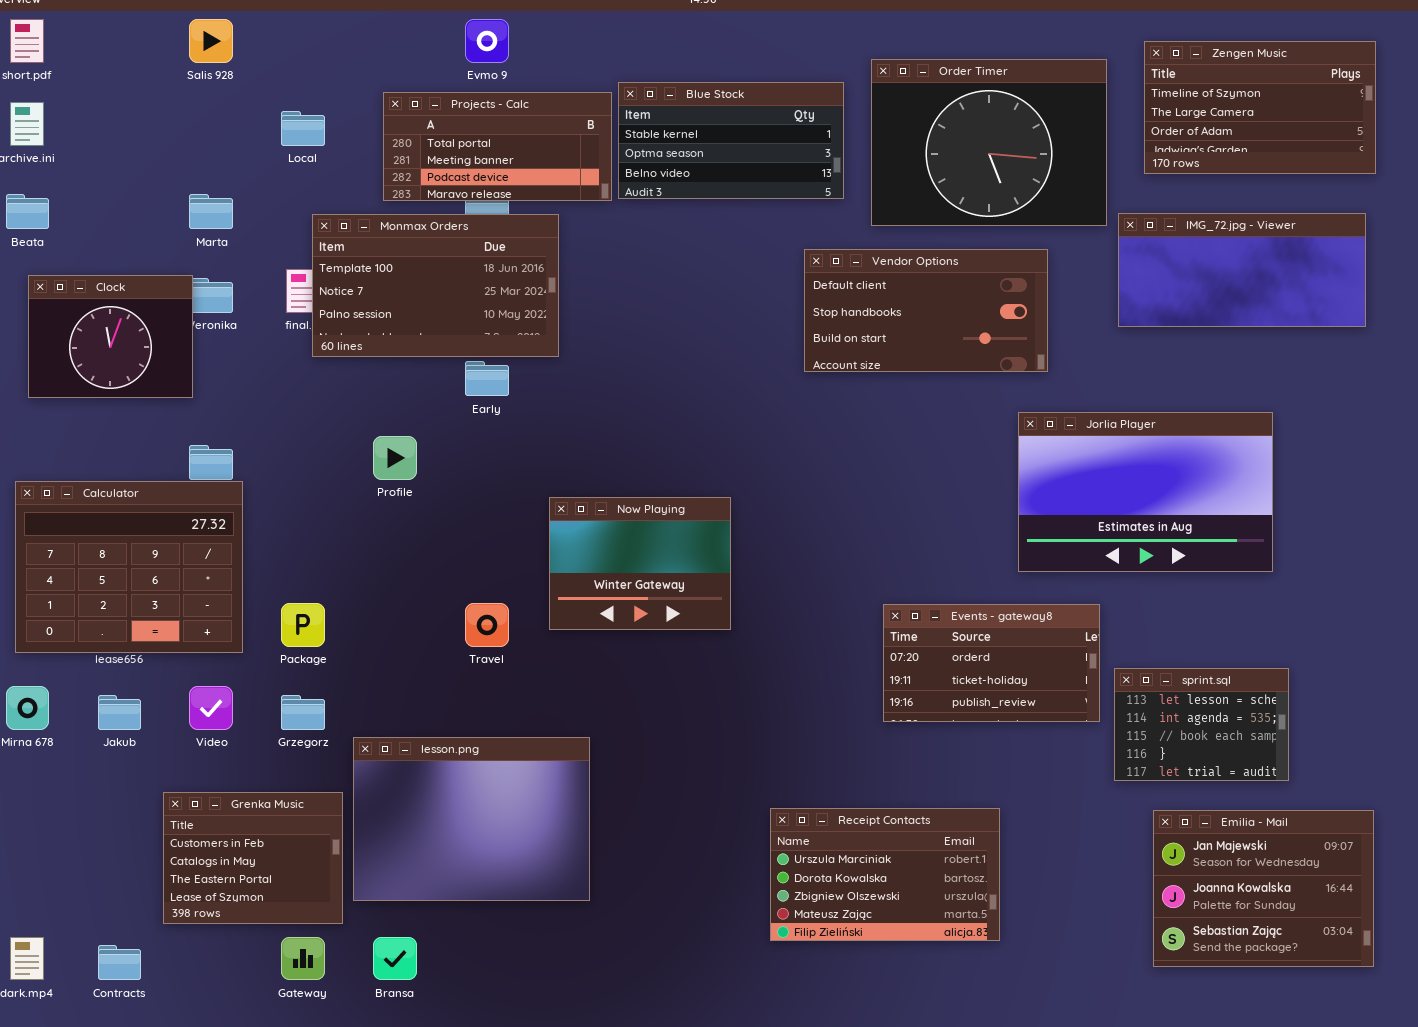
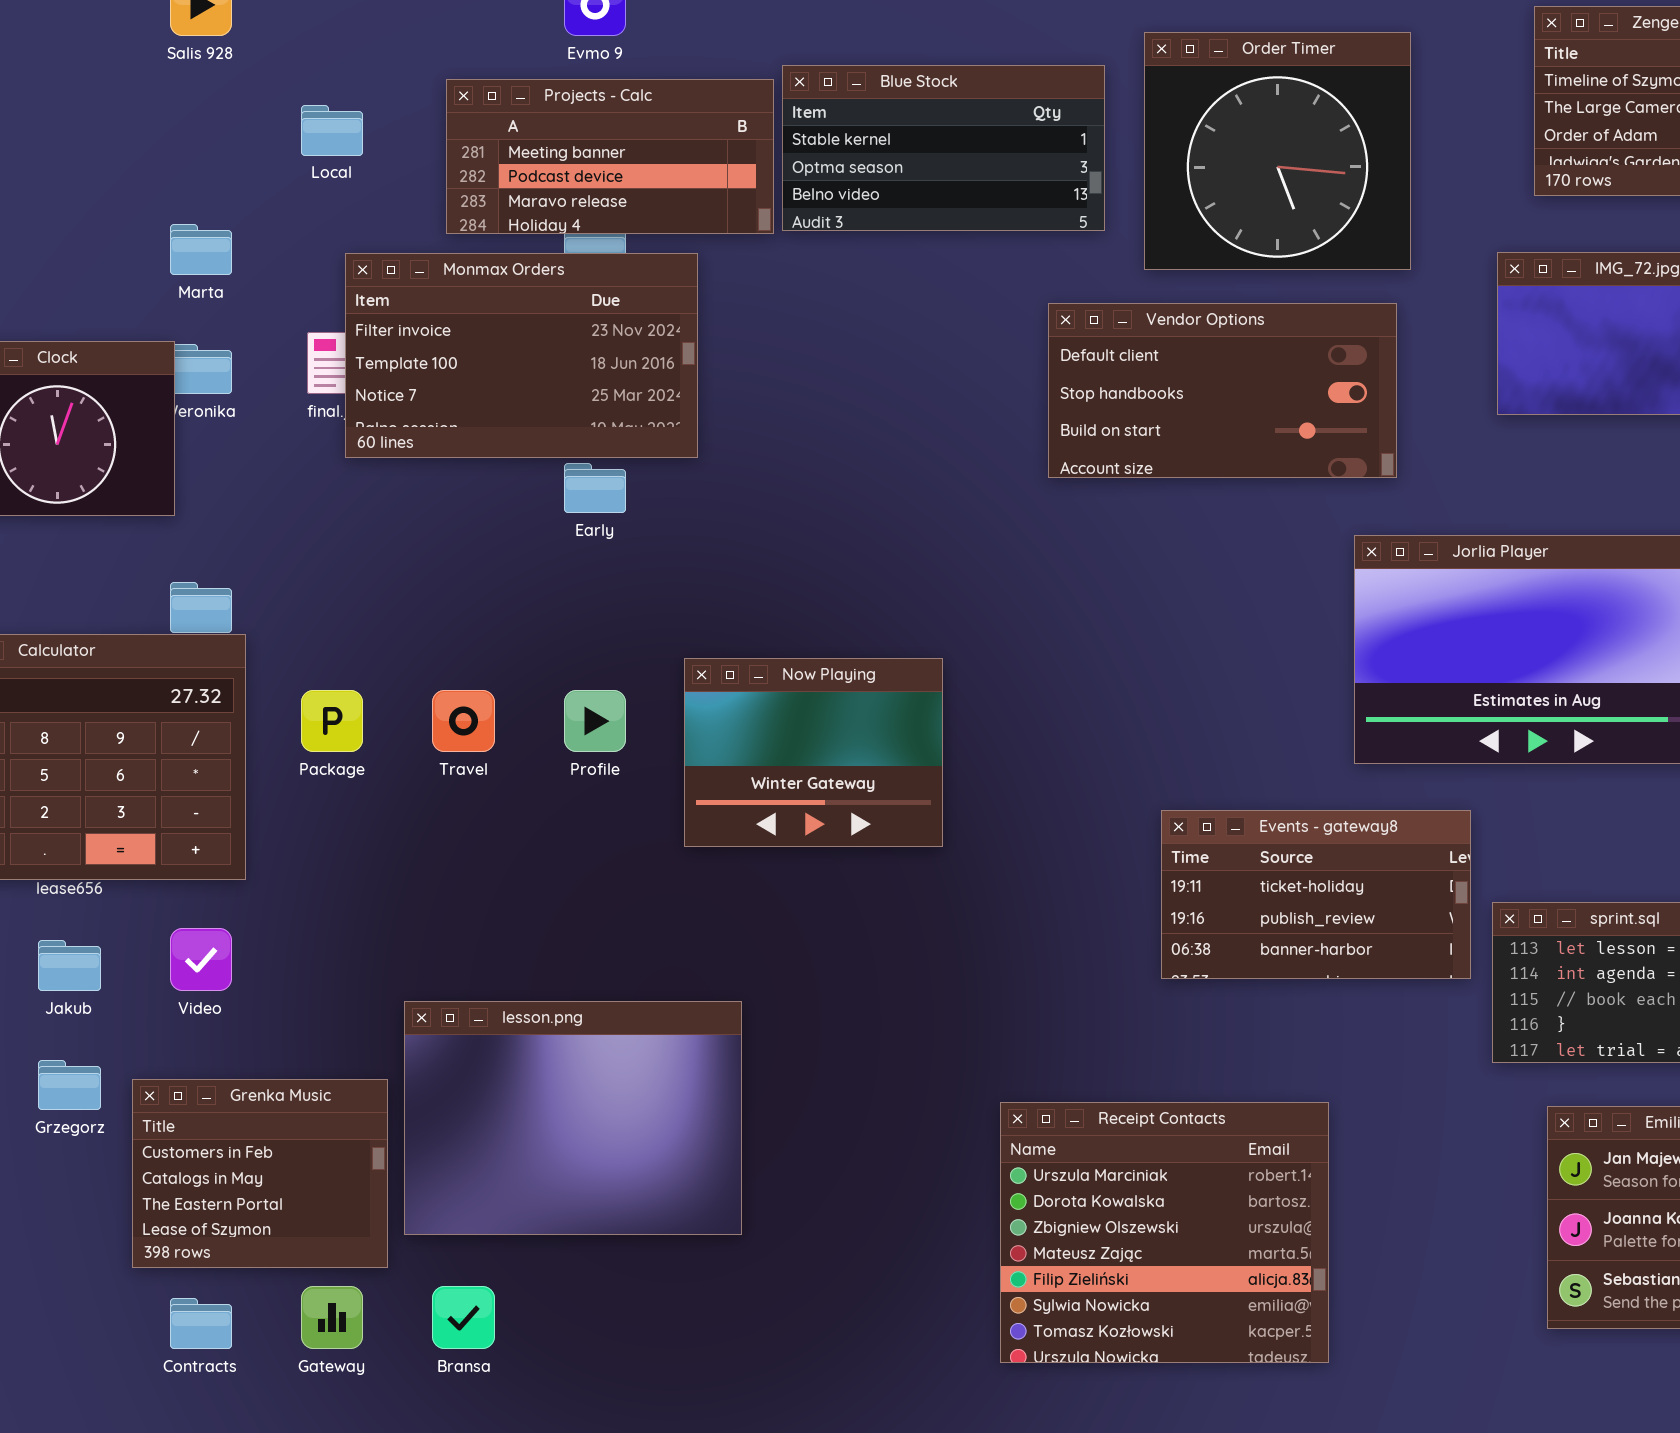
Order Timer: [871,59,1107,226] -> [1144,32,1411,270], resized
Projects - Calc: [383,92,612,201] -> [446,79,774,234], scrolled down 1 row
Monmax Orders: [312,214,559,357] -> [345,253,698,458], scrolled up 1 row
Profile: [373,436,417,480] -> [564,690,626,752], moved
Package: [281,603,325,647] -> [301,690,363,752], moved
Travel: [465,603,509,647] -> [432,690,495,752], moved
Events - gateway8: [883,604,1100,722] -> [1161,810,1471,979], scrolled down 1 row
Grzegorz: [281,695,325,730] -> [38,1060,101,1110], moved
Receipt Contacts: [770,808,1000,941] -> [1000,1102,1329,1363], resized
Contracts: [98,945,141,980] -> [170,1298,232,1349], moved

